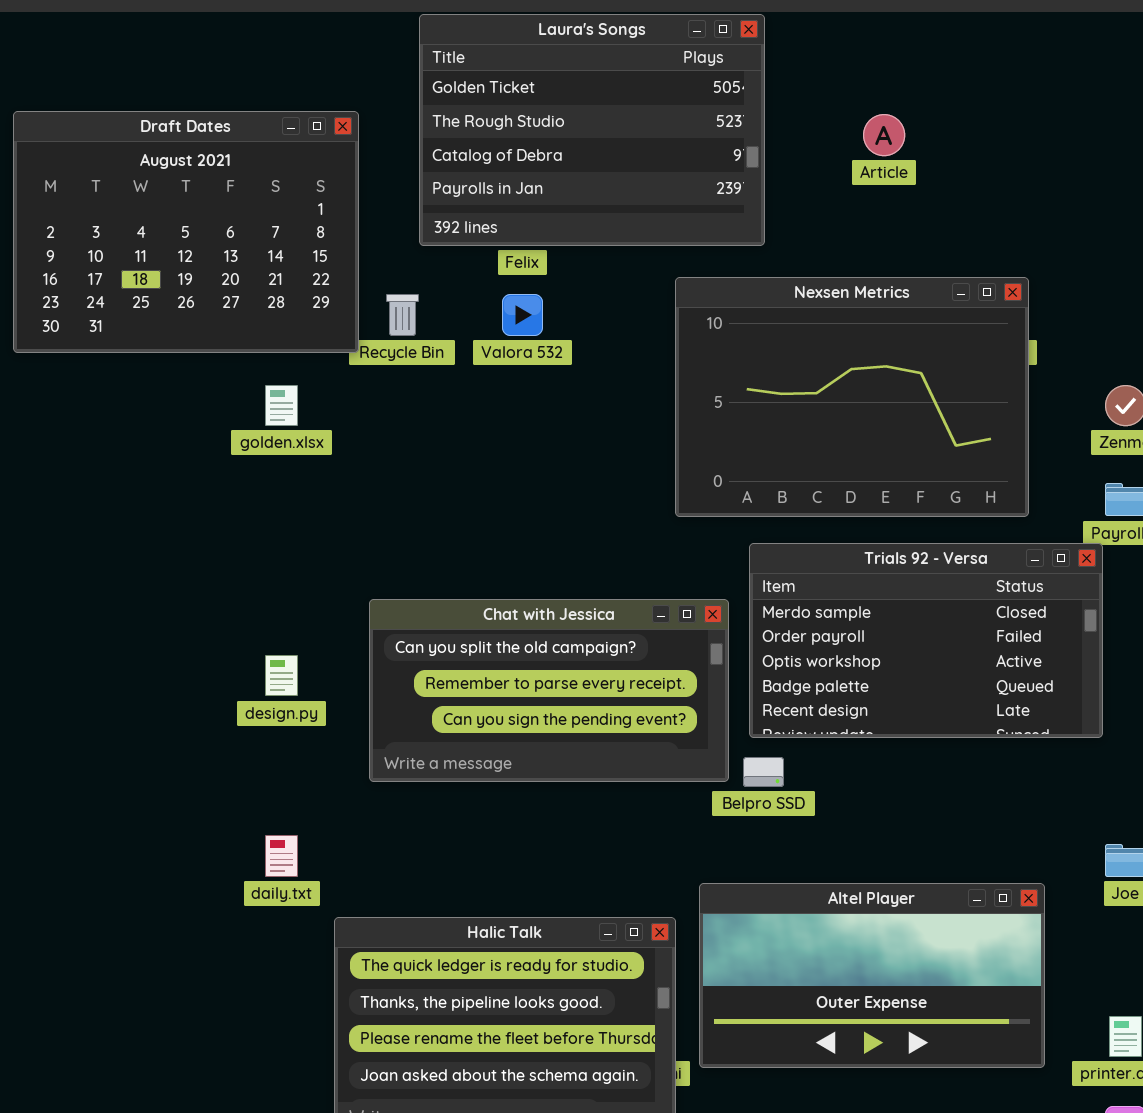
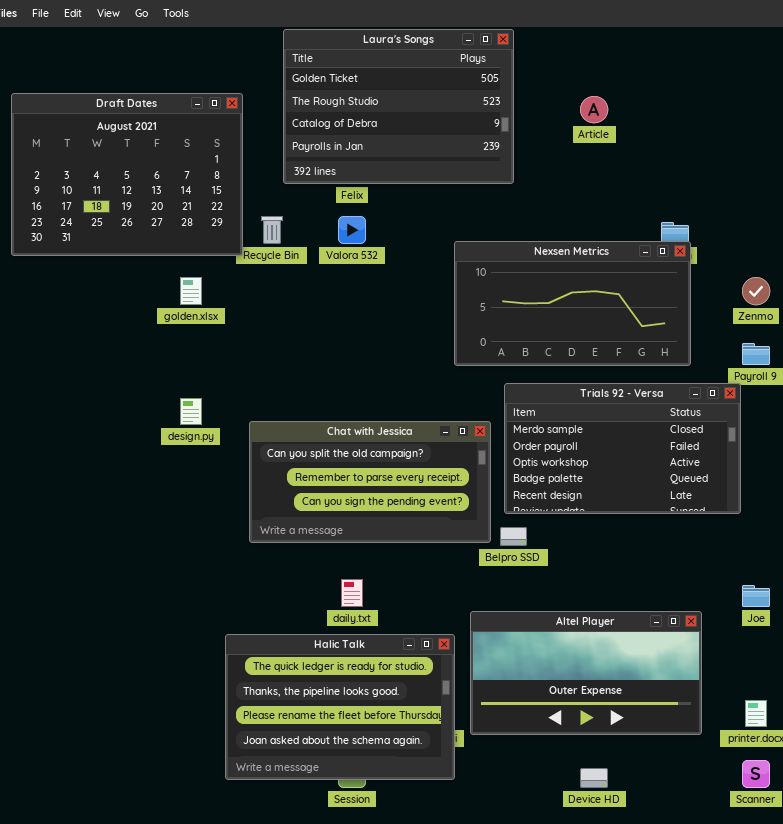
Nexsen Metrics: [675,277,1029,517] -> [454,241,691,366], resized
design.py: [265,655,298,696] -> [180,398,202,425], moved
daily.txt: [265,835,298,877] -> [341,579,363,607], moved

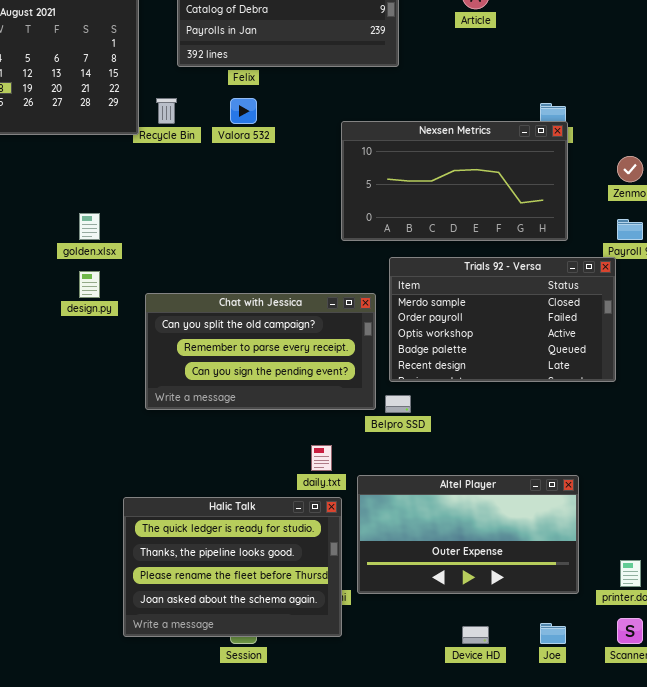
golden.xlsx: [180,277,202,305] -> [79,213,100,240], moved
daily.txt: [341,579,363,607] -> [311,445,332,471], moved
Joe: [742,585,770,607] -> [540,623,566,644], moved

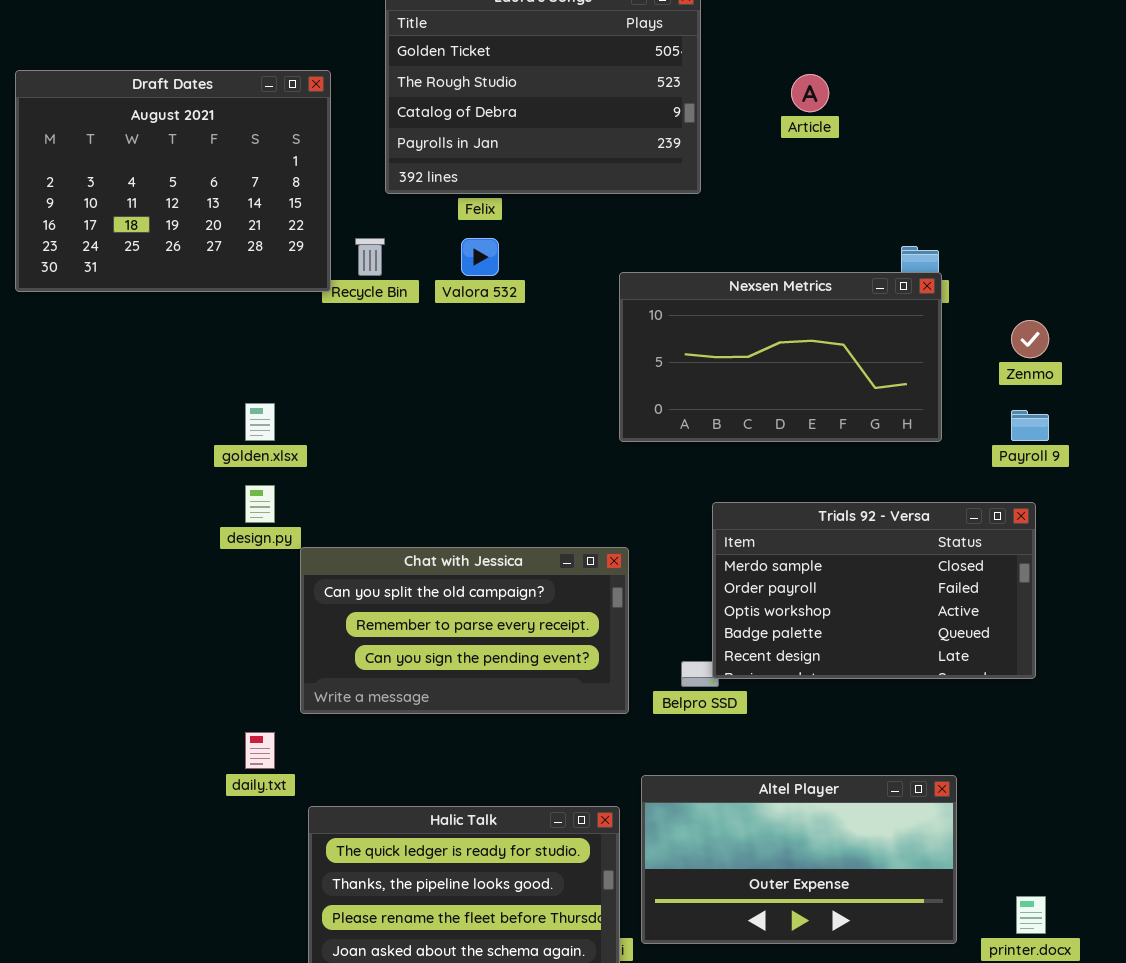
Trials 92 - Versa: [389,257,616,382] -> [712,502,1036,679], moved
Chat with Jessica: [145,293,376,410] -> [300,547,629,714], moved
daily.txt: [311,445,332,471] -> [245,732,275,769], moved

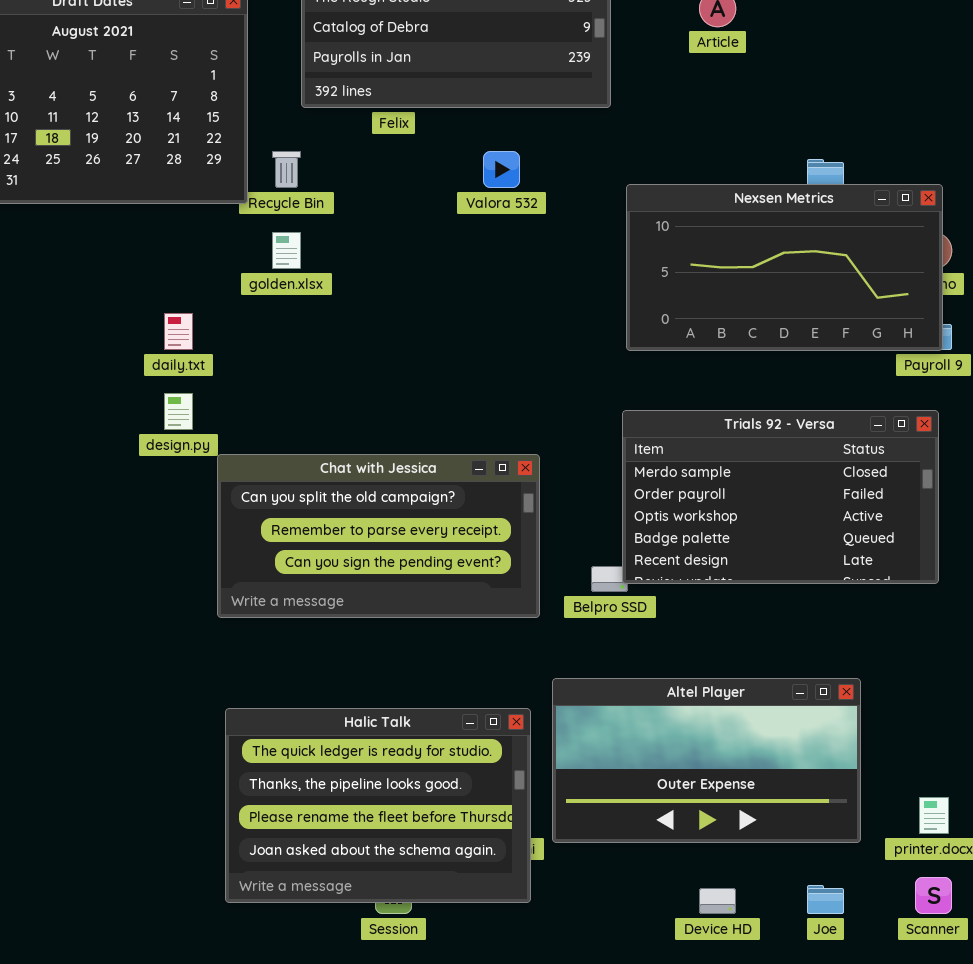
Valora 532: [461,238,499,276] -> [483,151,520,188], moved
Nexsen Metrics: [619,272,942,442] -> [626,184,943,351], moved
golden.xlsx: [245,403,275,441] -> [272,232,301,269], moved
daily.txt: [245,732,275,769] -> [164,313,193,350], moved

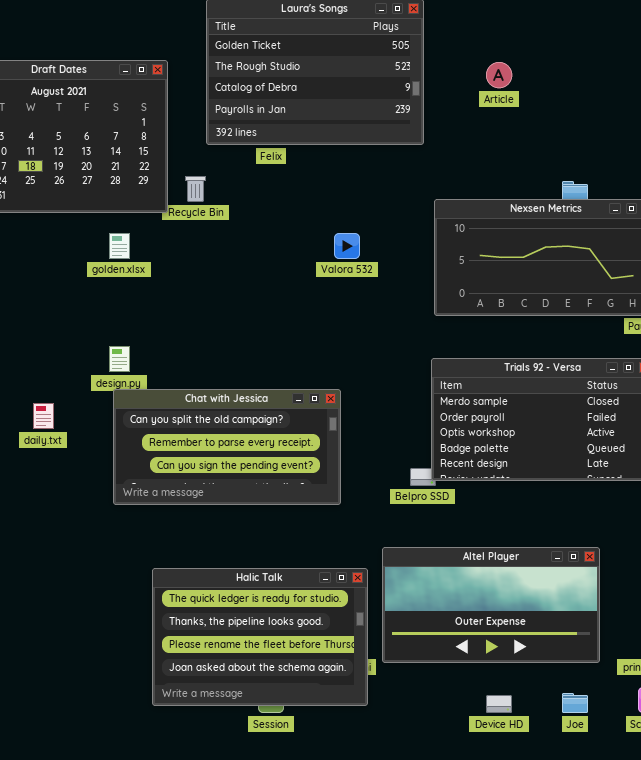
Valora 532: [483,151,520,188] -> [334,233,360,259], moved
golden.xlsx: [272,232,301,269] -> [109,233,130,259], moved
daily.txt: [164,313,193,350] -> [33,403,54,429], moved
Chat with Jessica: [217,454,540,618] -> [113,389,341,505], moved

